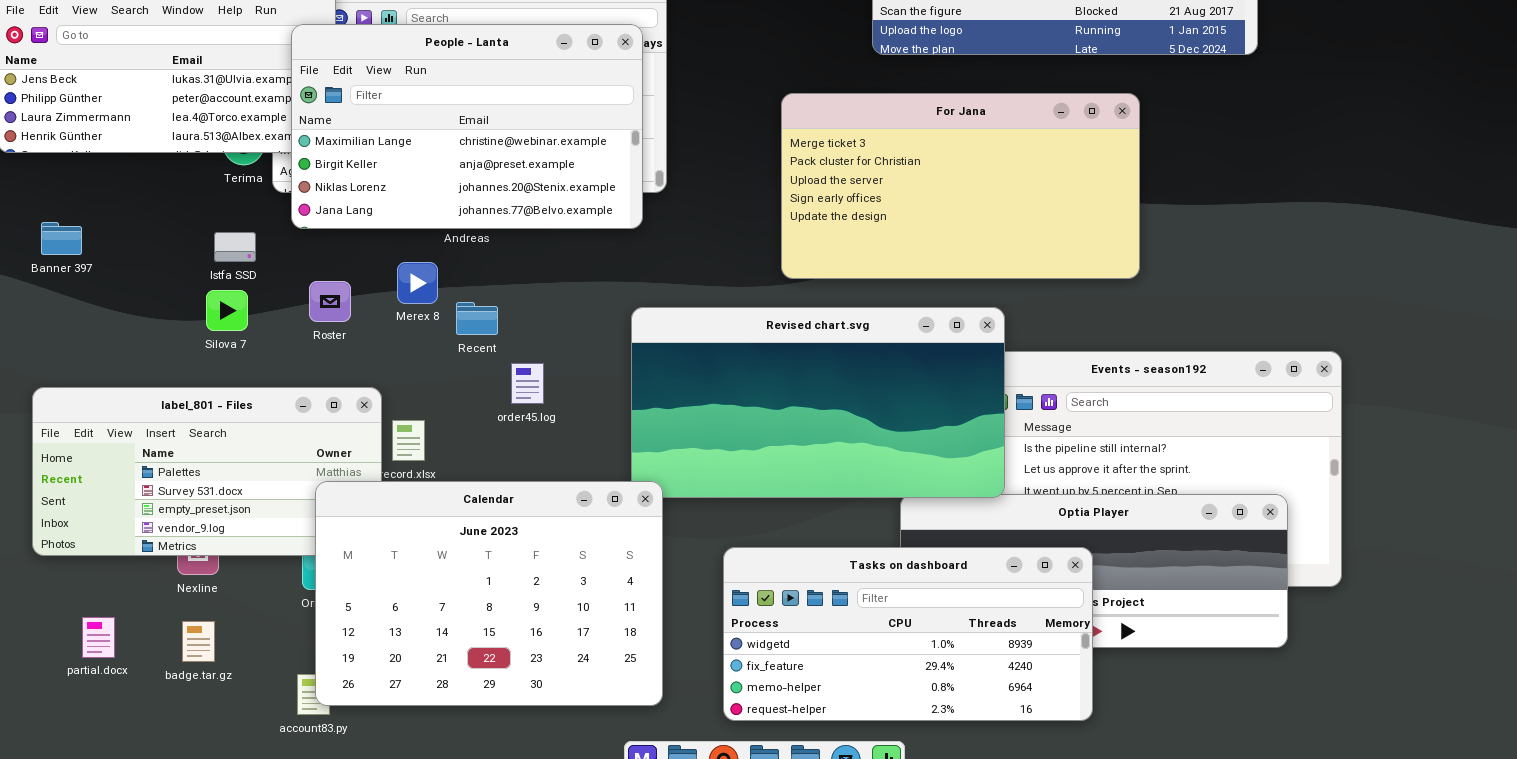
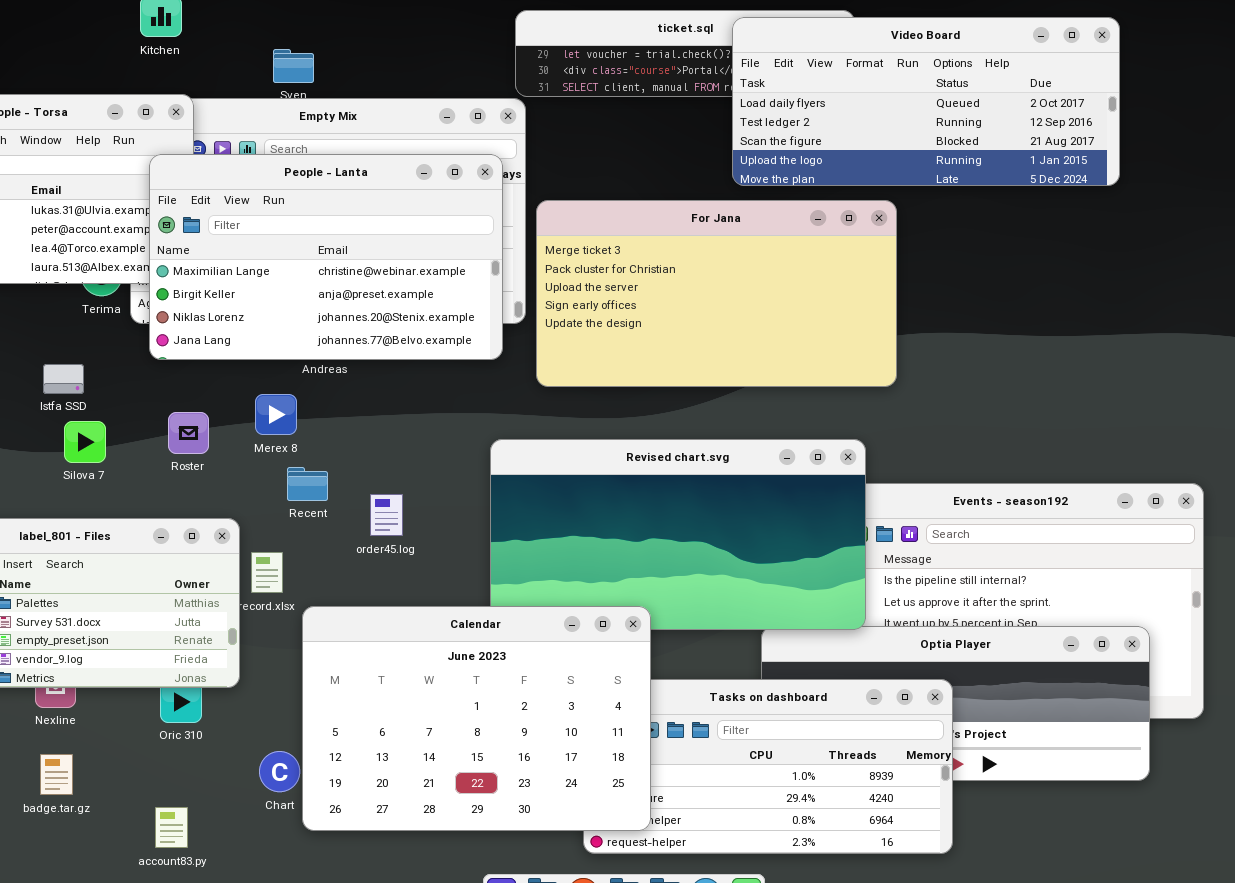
For Jana: [781,93,1140,279] -> [536,200,897,387], moved
Istfa SSD: [214,232,256,262] -> [43,364,84,394], moved
Recent: [456,302,498,335] -> [287,467,328,501], moved
Calendar: [315,481,663,706] -> [302,606,651,831], moved

